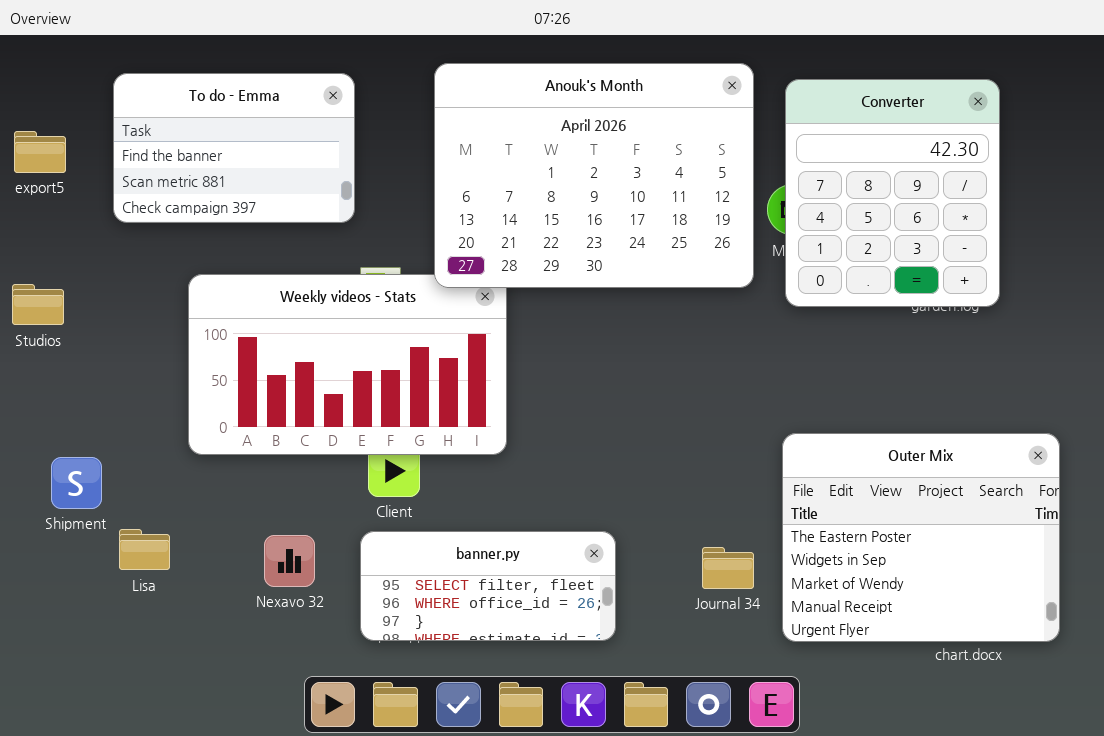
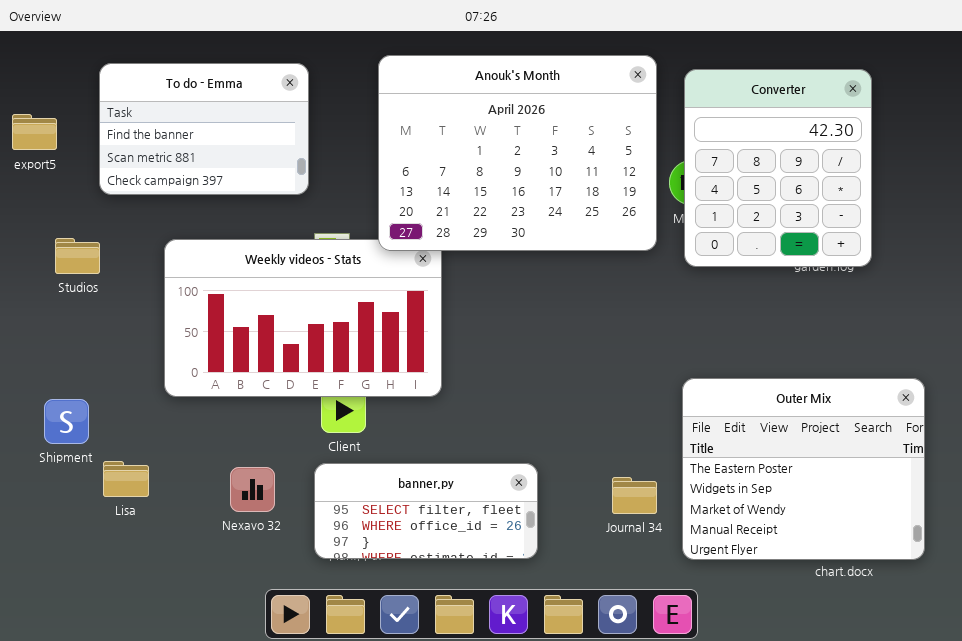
Studios: [12,284,64,325] -> [55,238,100,274], moved

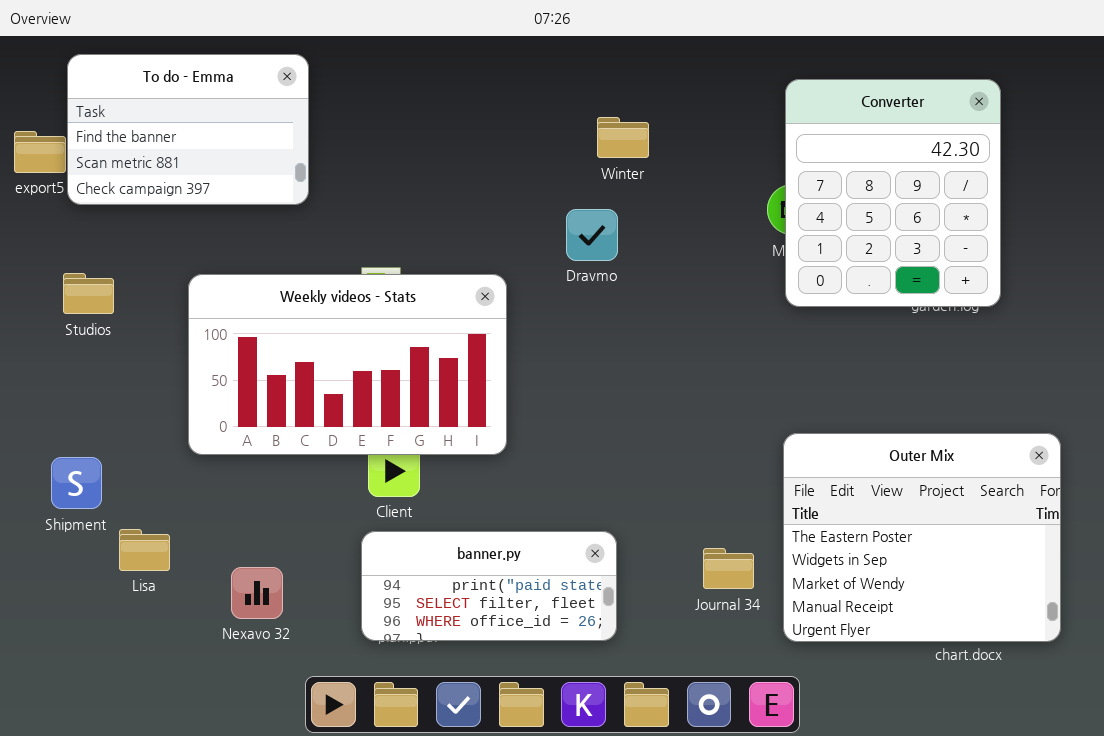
Anouk's Month: [378,55,657,251] -> none, closed
To do - Emma: [99,63,309,195] -> [67,54,309,205], moved
banner.py: [314,463,538,559] -> [361,531,617,641], scrolled up 1 row
Nexavo 32: [230,467,275,512] -> [231,567,283,619], moved

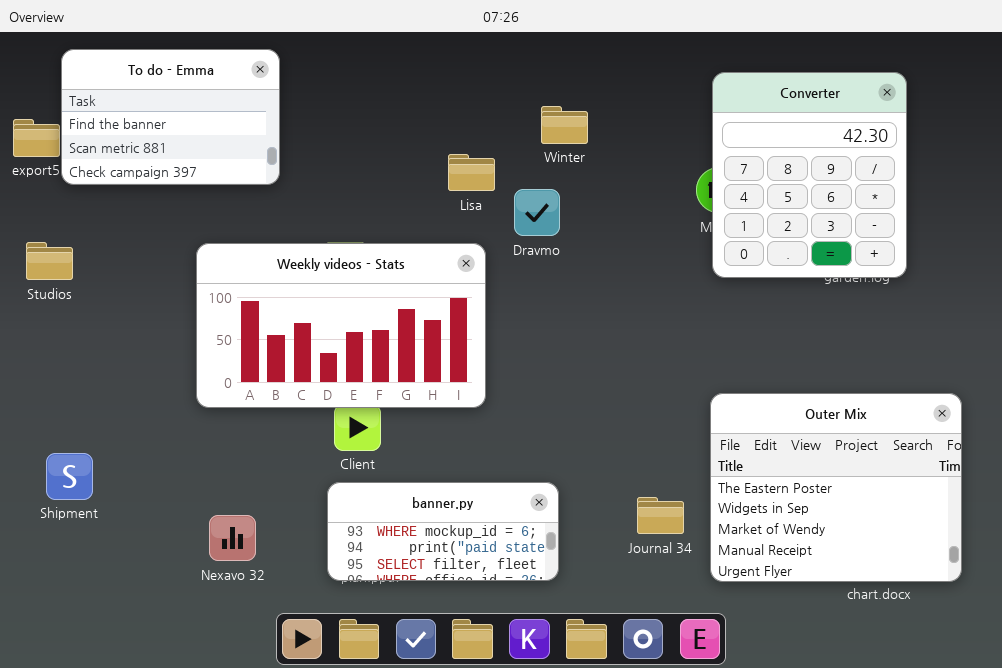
Studios: [63,273,114,314] -> [26,242,73,280], moved
Weekly videos - Stats: [188,274,507,455] -> [196,243,486,408], moved
Shipment: [51,457,102,509] -> [46,453,93,500], moved
Lisa: [119,529,170,571] -> [448,154,495,191], moved
banner.py: [361,531,617,641] -> [327,482,559,581], scrolled up 1 row

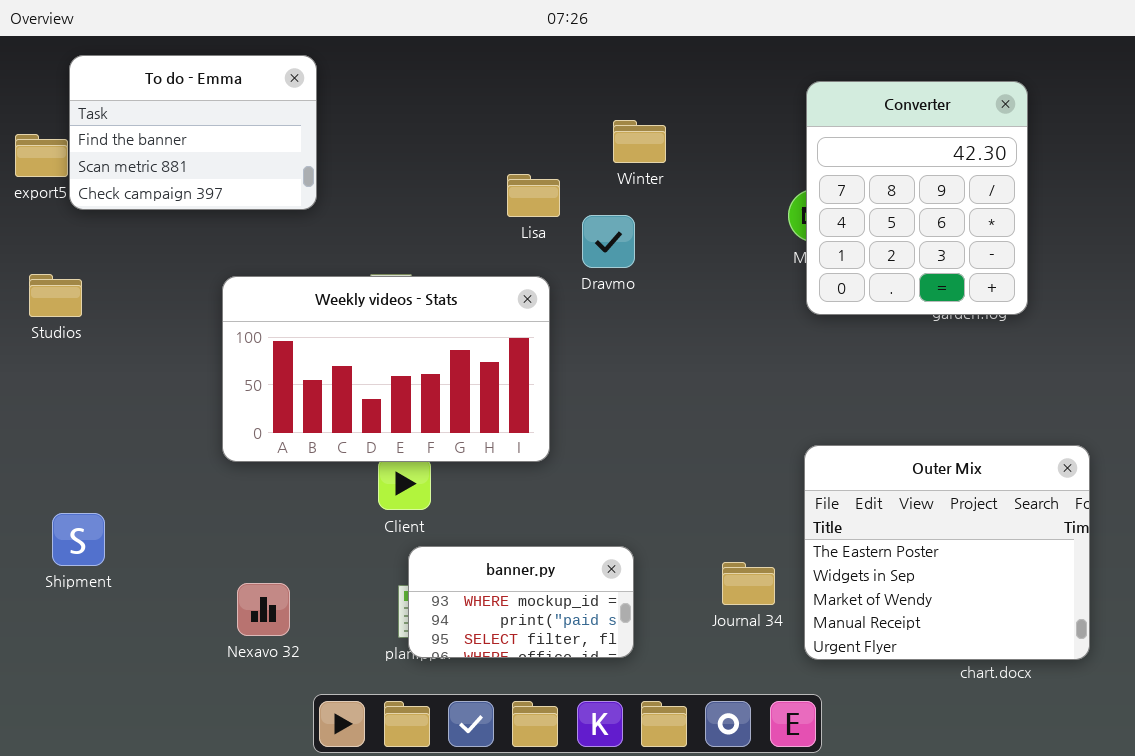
banner.py: [327,482,559,581] -> [408,546,634,658], resized

